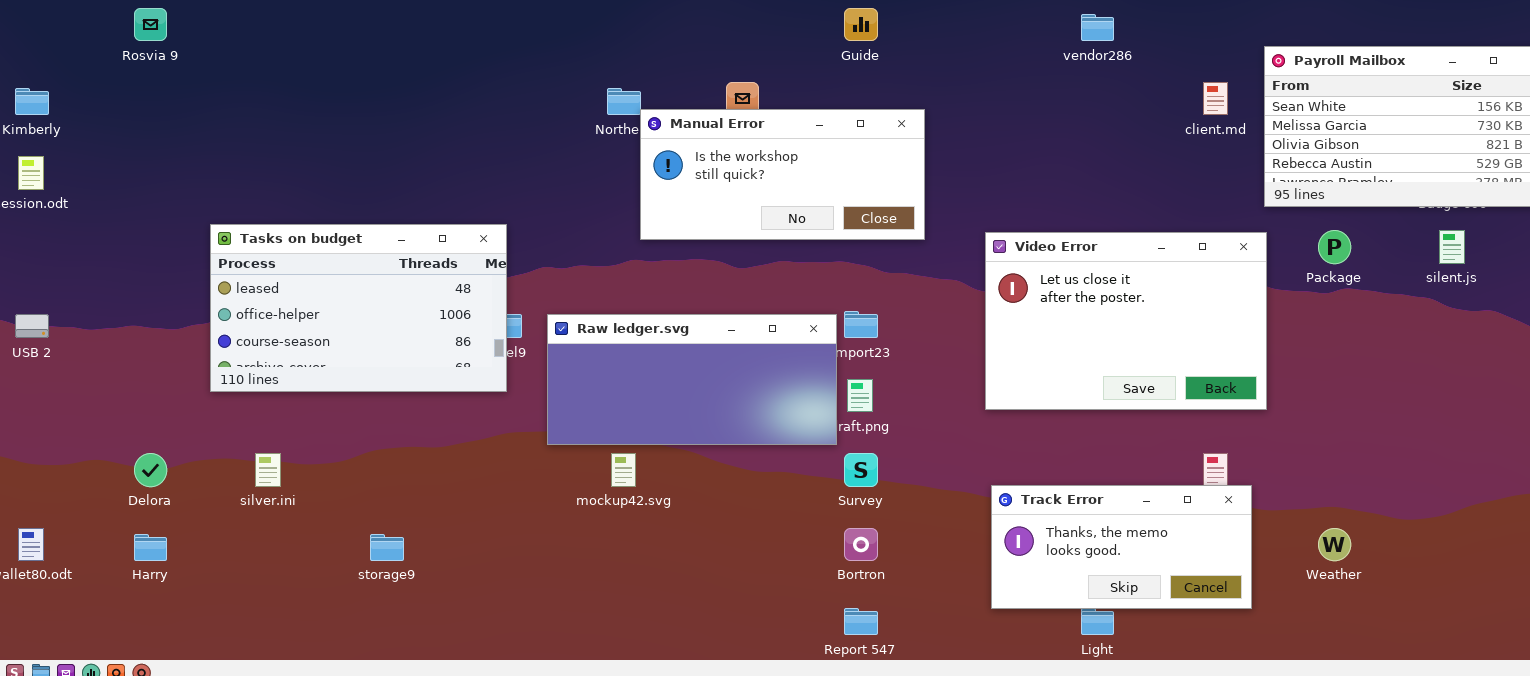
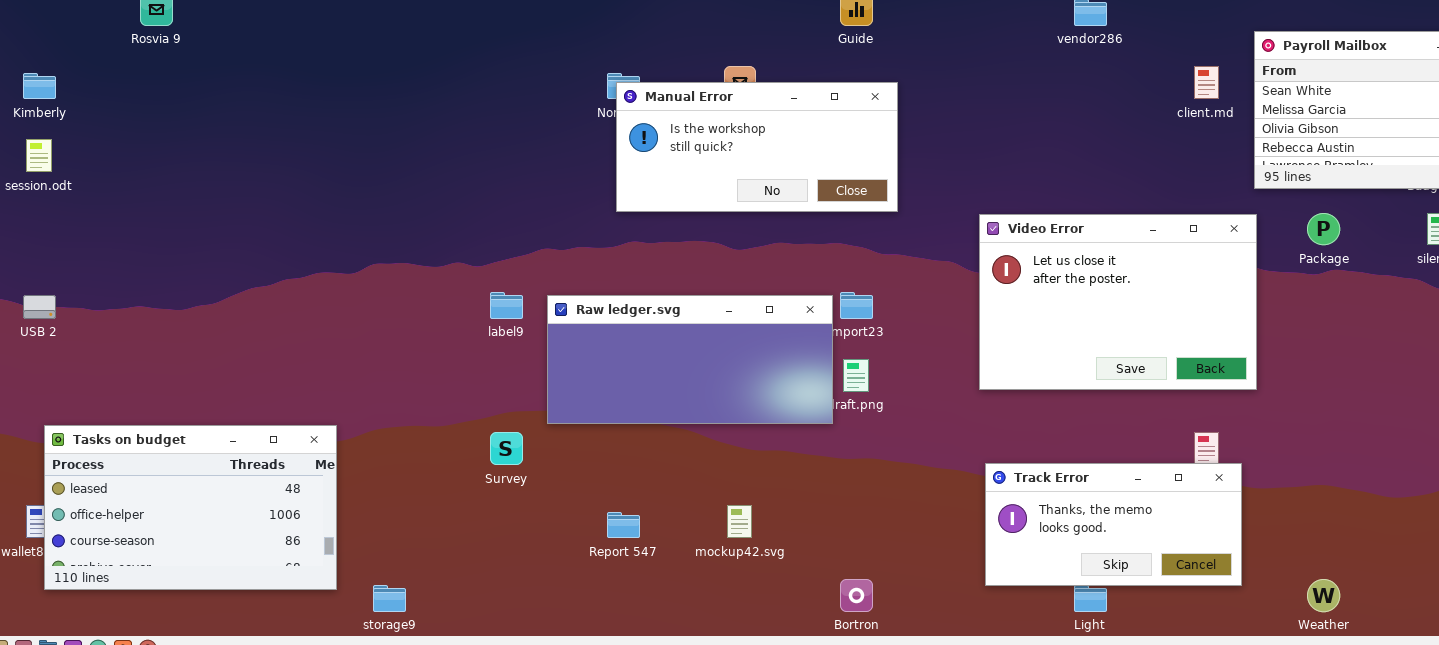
Manual Error: [640,109,925,240] -> [616,82,898,212], moved
Tasks on budget: [210,224,507,392] -> [44,425,337,590], moved
mockup42.svg: [611,453,636,487] -> [727,505,752,538], moved
Survey: [844,453,878,487] -> [490,432,523,465], moved
Bortron: [844,528,878,561] -> [840,579,873,612], moved
Weather: [1318,528,1351,561] -> [1307,579,1340,612], moved
storage9: [370,534,404,561] -> [373,585,406,612], moved
Report 547: [844,608,878,635] -> [607,512,640,538], moved

